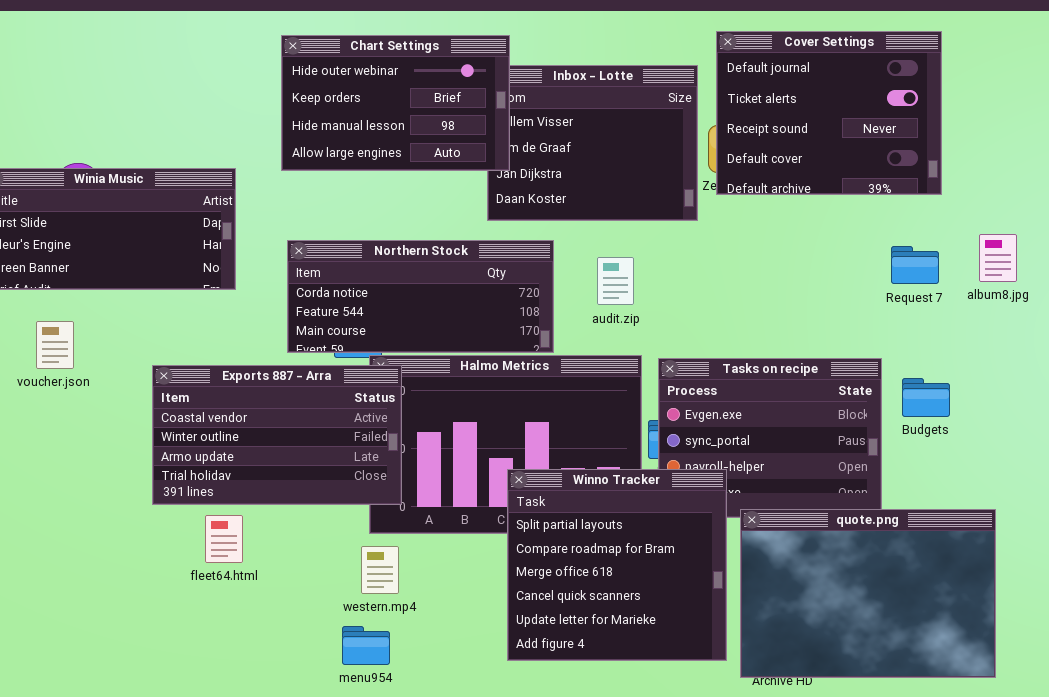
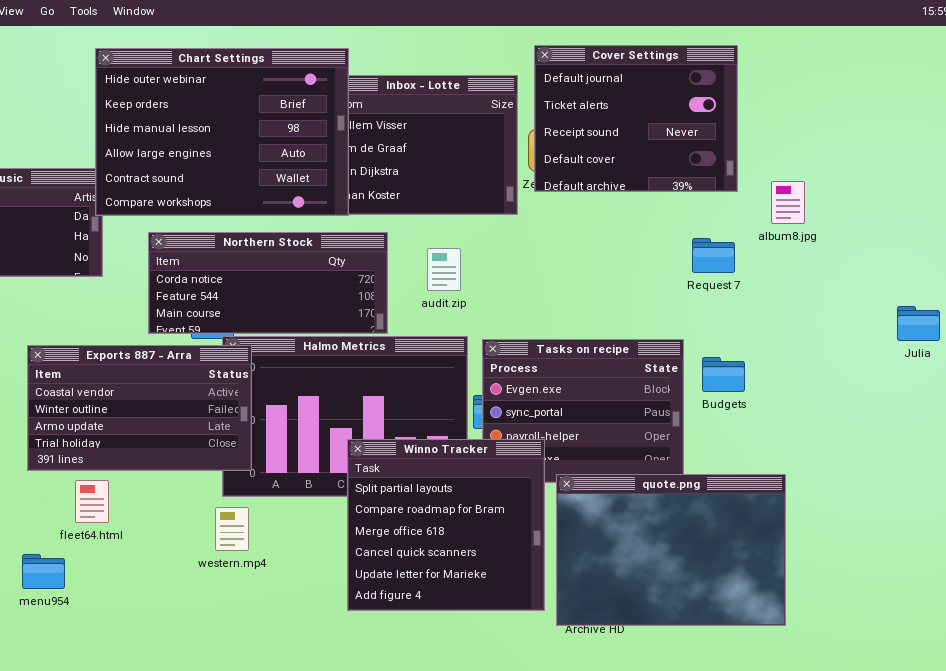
Chart Settings: [281,35,510,171] -> [95,48,349,216], resized
album8.jpg: [979,234,1017,282] -> [771,181,805,224], moved
menu954: [342,626,390,665] -> [22,554,65,589], moved

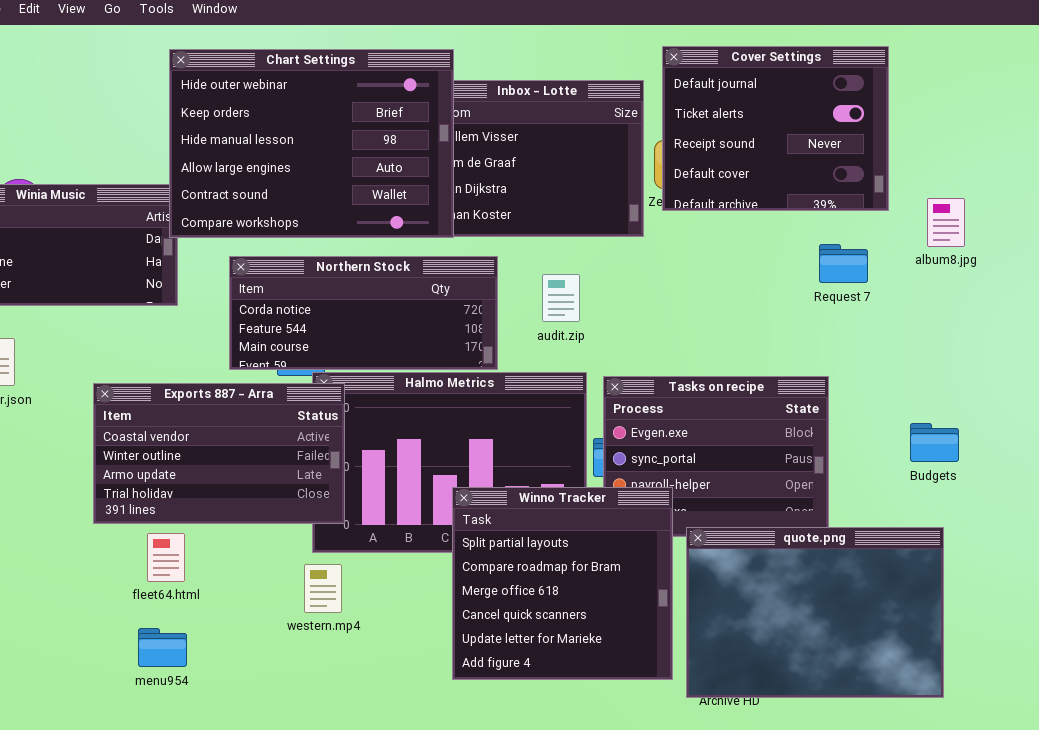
Request 7: [692,238,735,273] -> [819,244,868,283], moved
Budgets: [702,357,745,392] -> [910,423,959,462], moved
menu954: [22,554,65,589] -> [138,628,187,667], moved

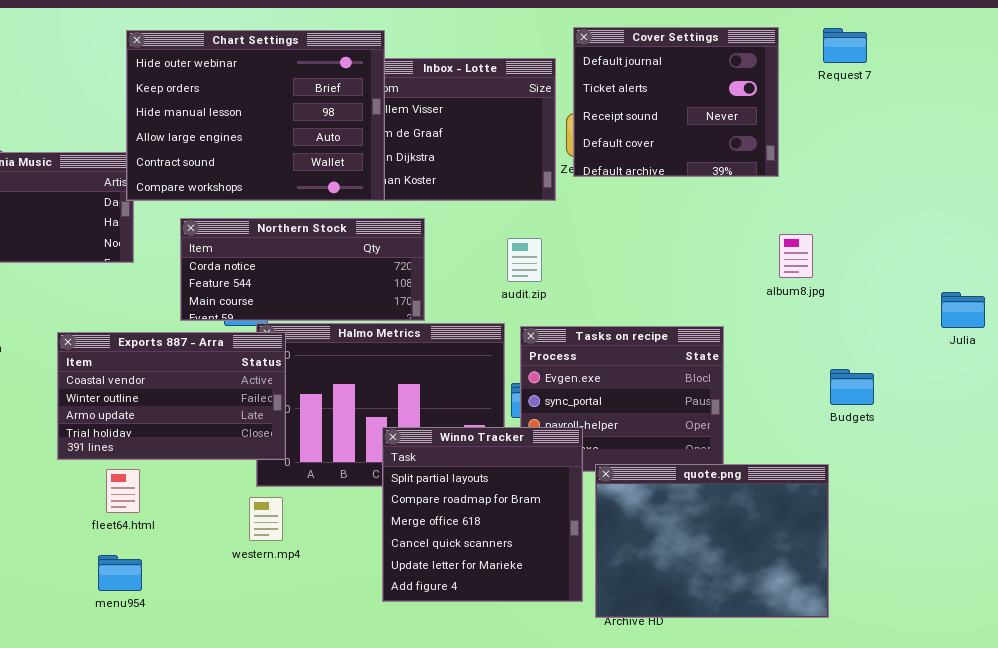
album8.jpg: [927,198,965,247] -> [779,234,813,278], moved
Request 7: [819,244,868,283] -> [823,28,867,63], moved
audit.zip: [542,274,580,322] -> [507,238,542,282], moved
Budgets: [910,423,959,462] -> [830,369,874,405], moved

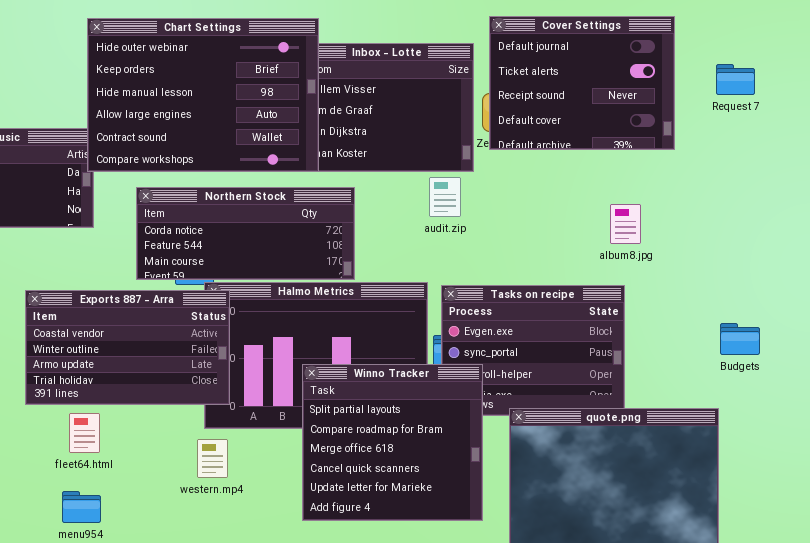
Request 7: [823,28,867,63] -> [716,64,755,95], moved
album8.jpg: [779,234,813,278] -> [610,204,641,244], moved
audit.zip: [507,238,542,282] -> [429,177,461,217], moved
Winno Tracker: [382,427,583,602] -> [302,364,483,521], moved

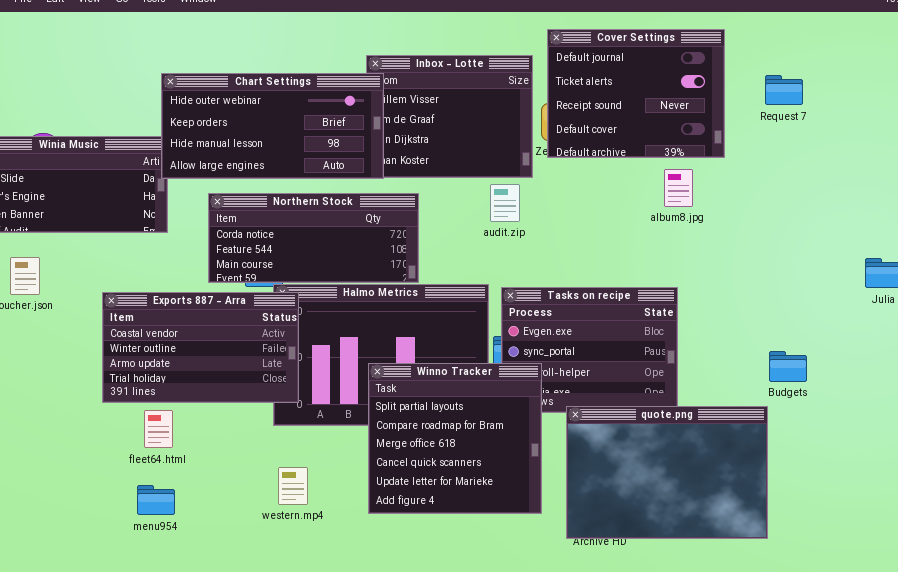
Chart Settings: [87,18,319,172] -> [161,73,384,179], resized
album8.jpg: [610,204,641,244] -> [664,169,693,207], moved
Budgets: [720,323,760,355] -> [769,351,807,382], moved
western.mp4: [197,439,228,478] -> [278,467,308,505], moved

